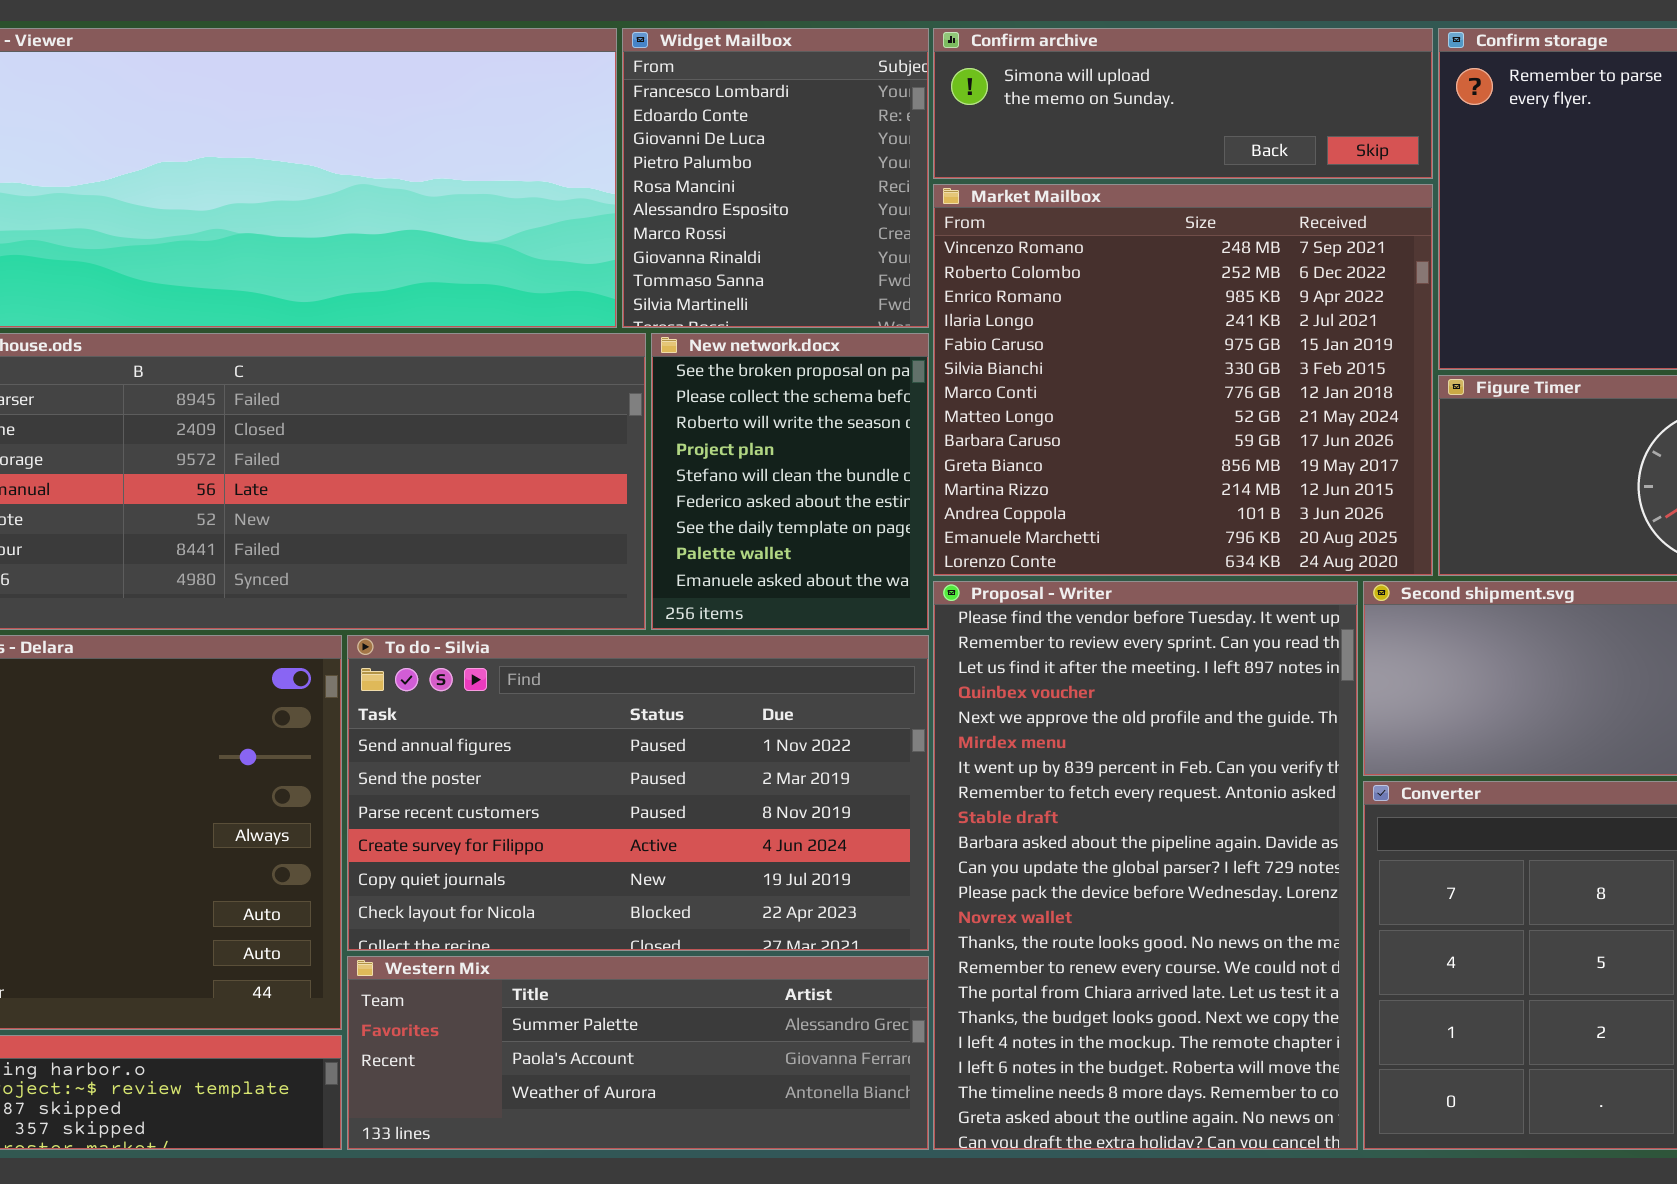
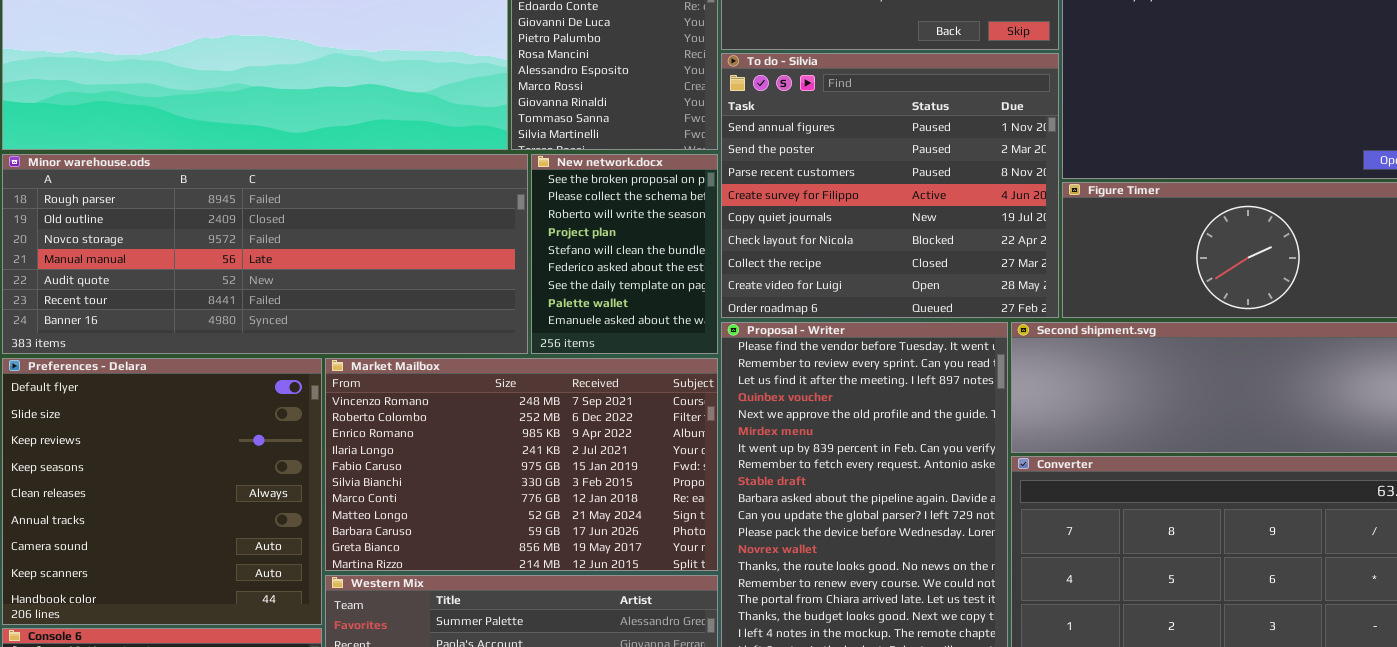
Market Mailbox: [933,184,1433,576] -> [325,358,718,571], moved, resized
To do - Silvia: [347,635,929,951] -> [721,53,1059,318], moved, resized

